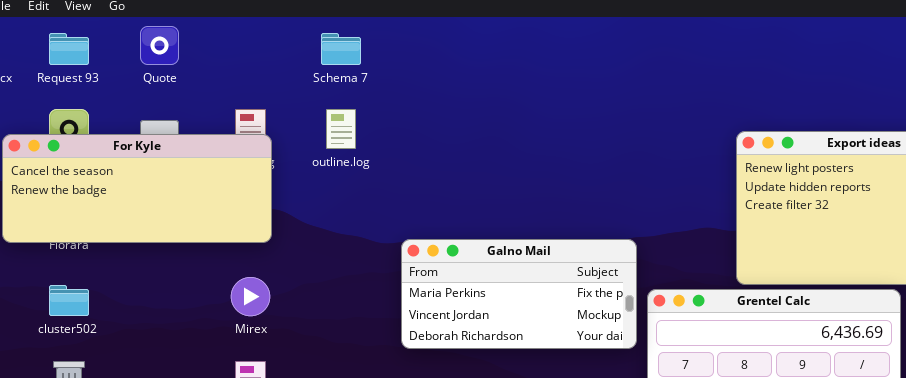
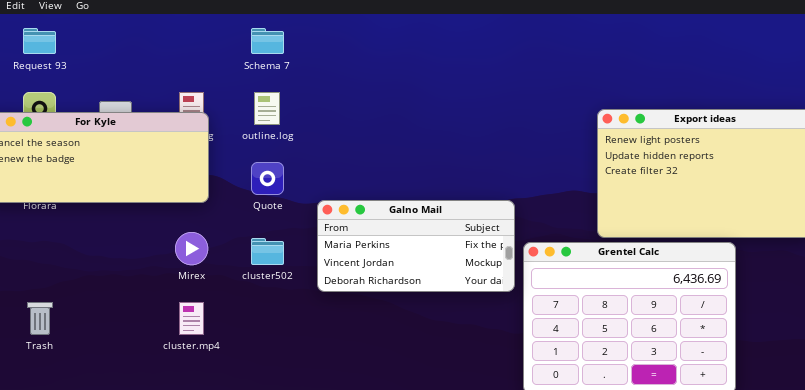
Quote: [140,26,179,65] -> [251,162,284,195], moved
cluster502: [49,285,89,316] -> [251,238,284,265], moved

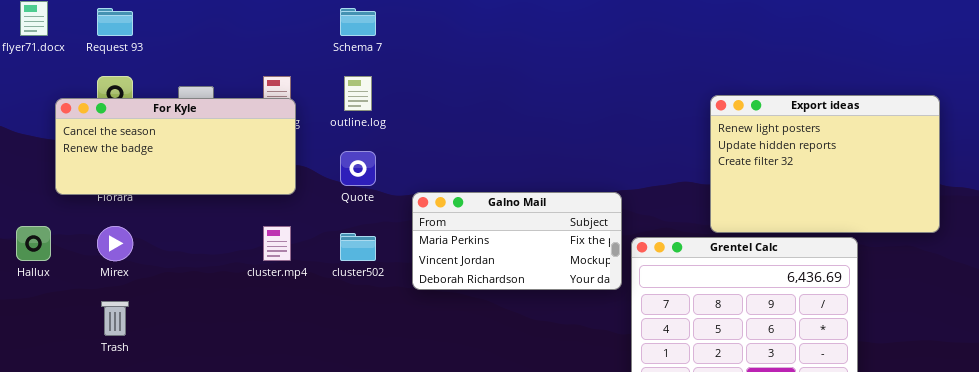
Mirex: [175,232,208,265] -> [97,226,133,261], moved
cluster.mp4: [179,302,204,335] -> [263,226,291,261], moved

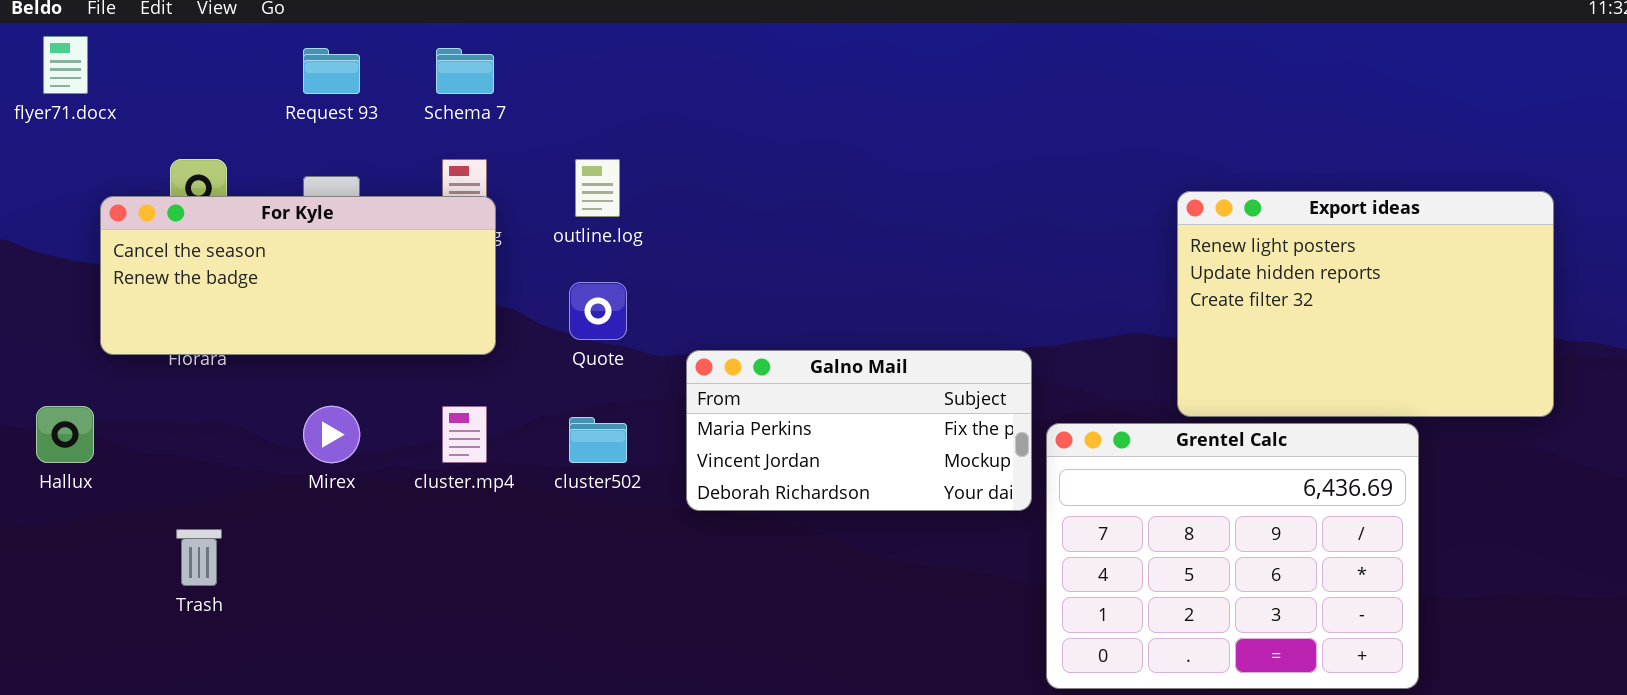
Request 93: [97,8,133,36] -> [303,48,360,94], moved
Schema 7: [340,8,376,36] -> [436,48,494,94], moved
Mirex: [97,226,133,261] -> [303,406,360,463], moved

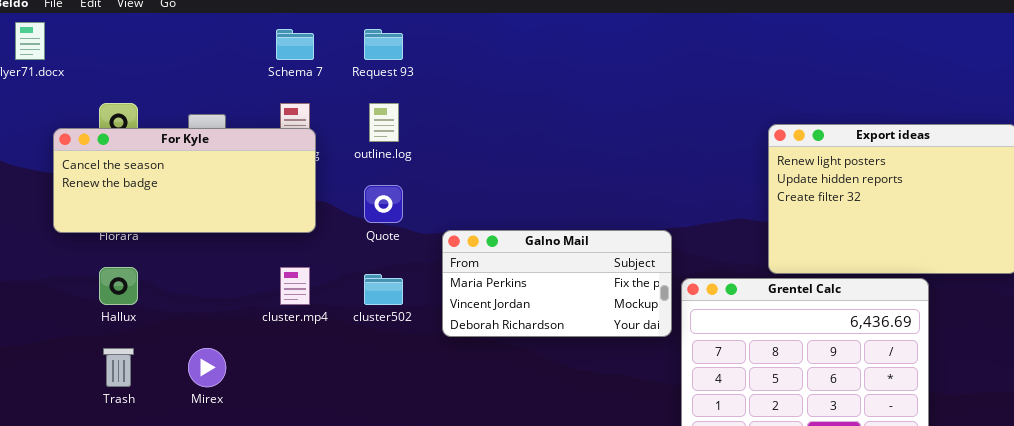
Request 93: [303,48,360,94] -> [364,29,403,60], moved
Hallux: [36,406,94,463] -> [99,267,138,305], moved
Mirex: [303,406,360,463] -> [188,348,226,387], moved

